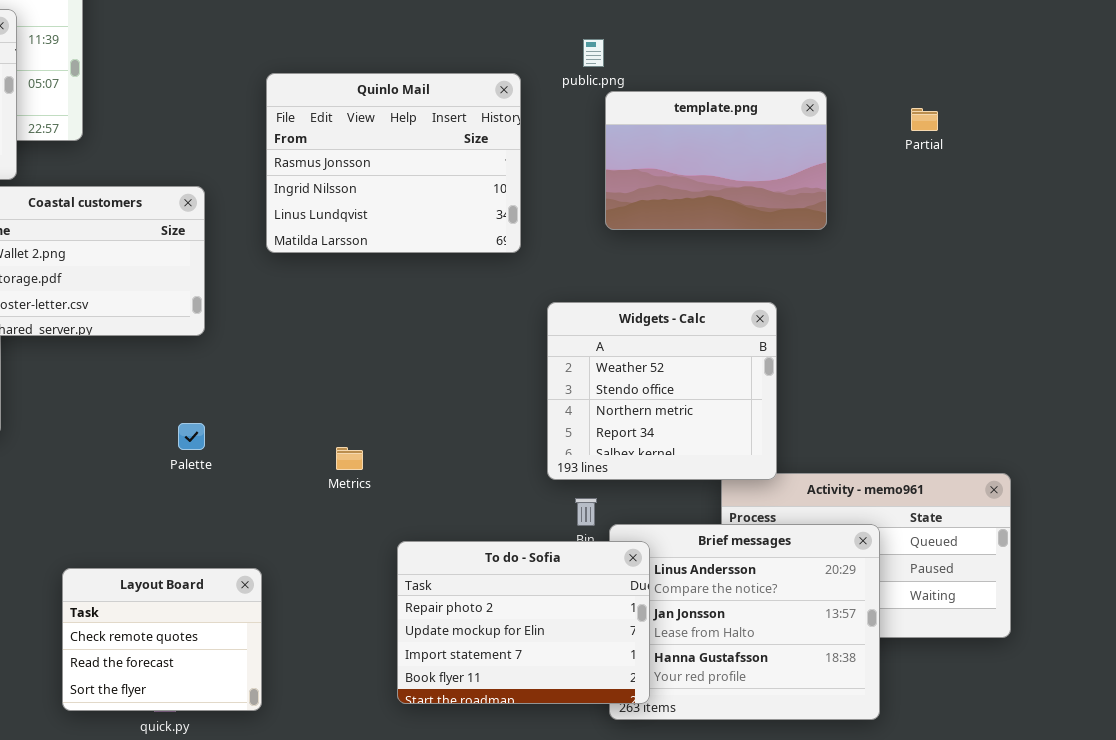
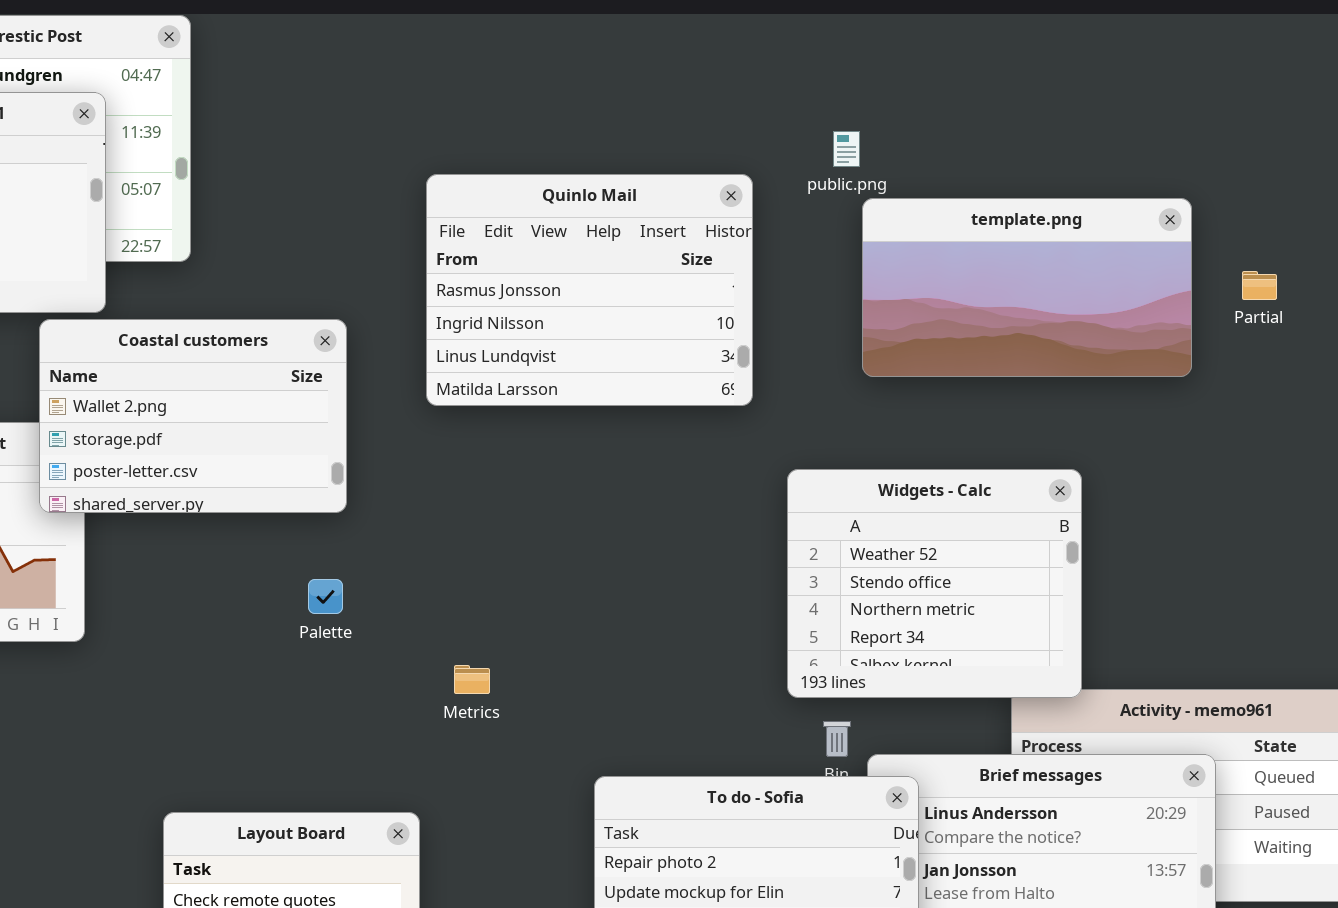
template.png: [605,91,827,230] -> [862,198,1192,377], resized
Partial: [911,108,938,131] -> [1242,271,1277,300], moved
Palette: [178,423,205,450] -> [308,579,343,614], moved
Metrics: [336,447,363,470] -> [454,665,490,694], moved

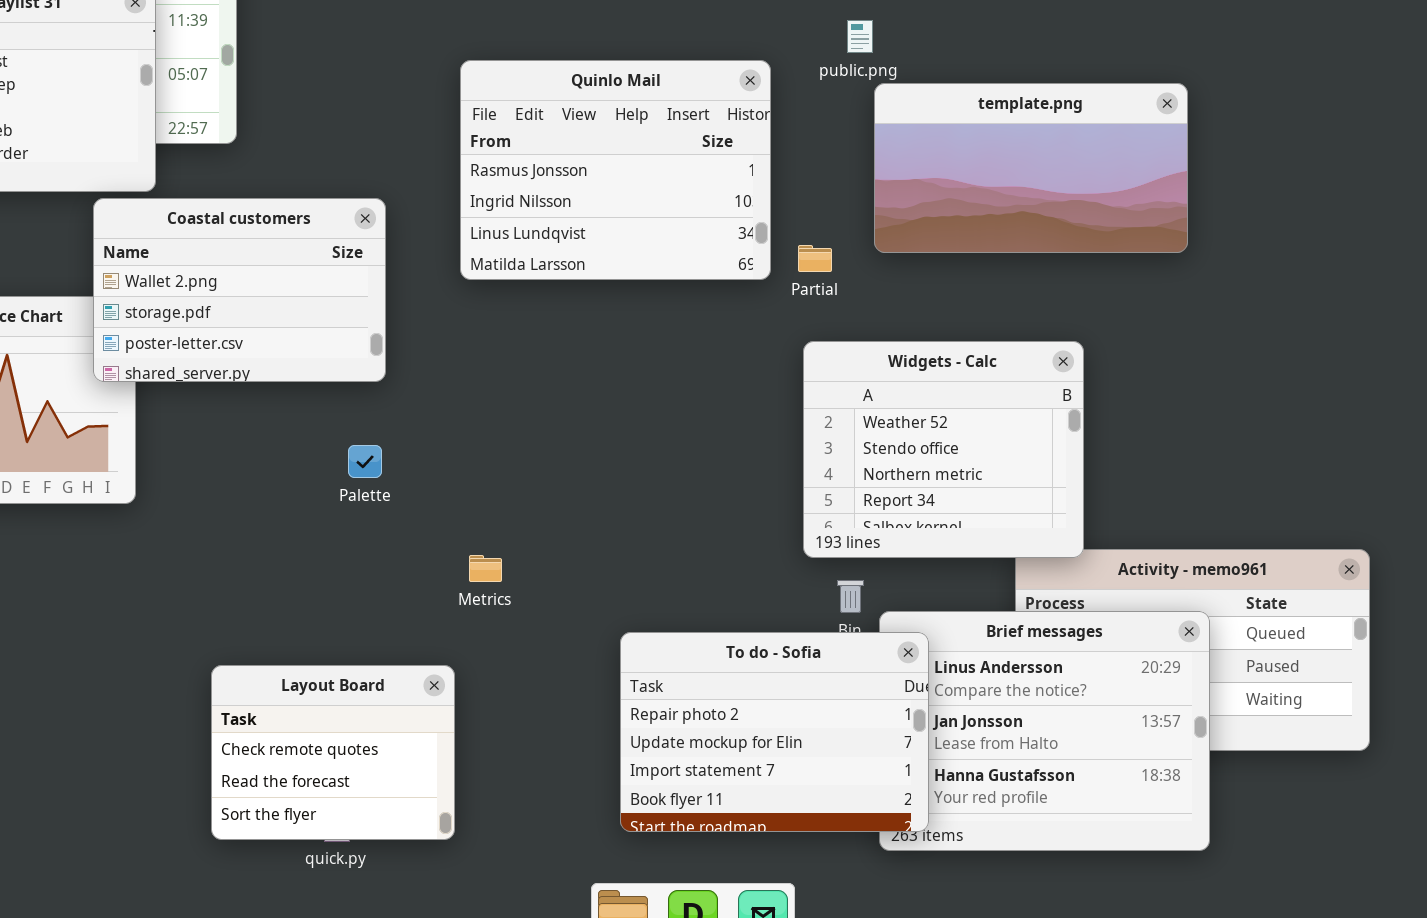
Partial: [1242,271,1277,300] -> [798,245,832,272], moved
Metrics: [454,665,490,694] -> [469,555,502,582], moved

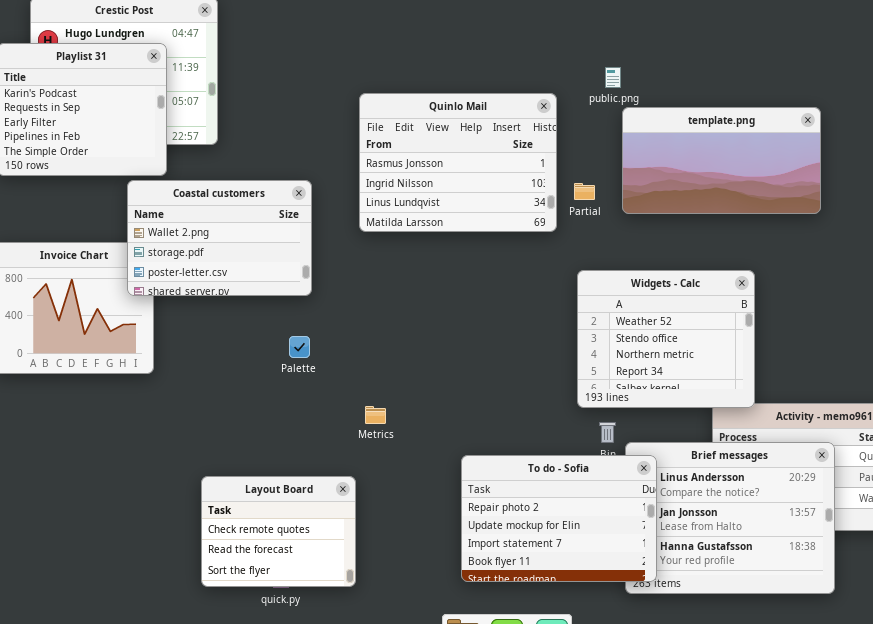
Partial: [798,245,832,272] -> [574,183,595,200], moved

